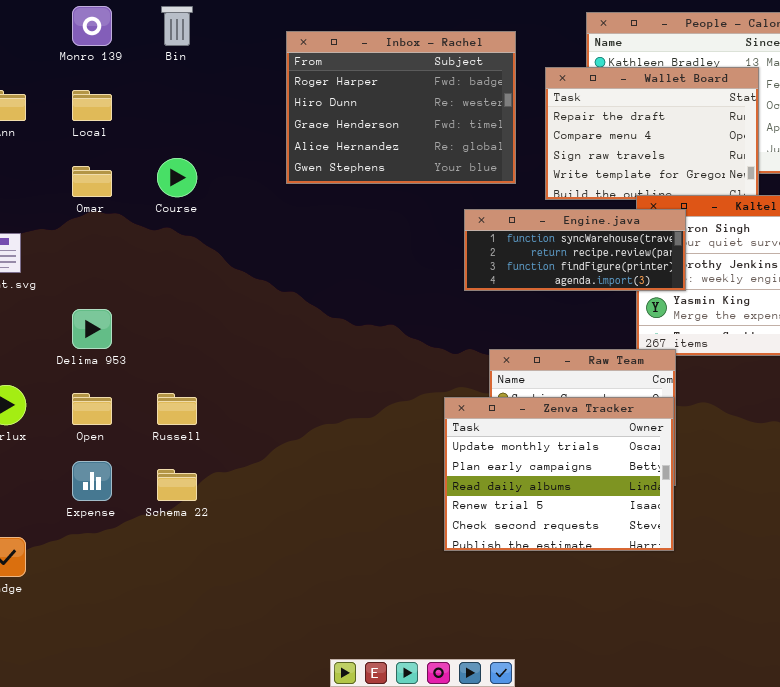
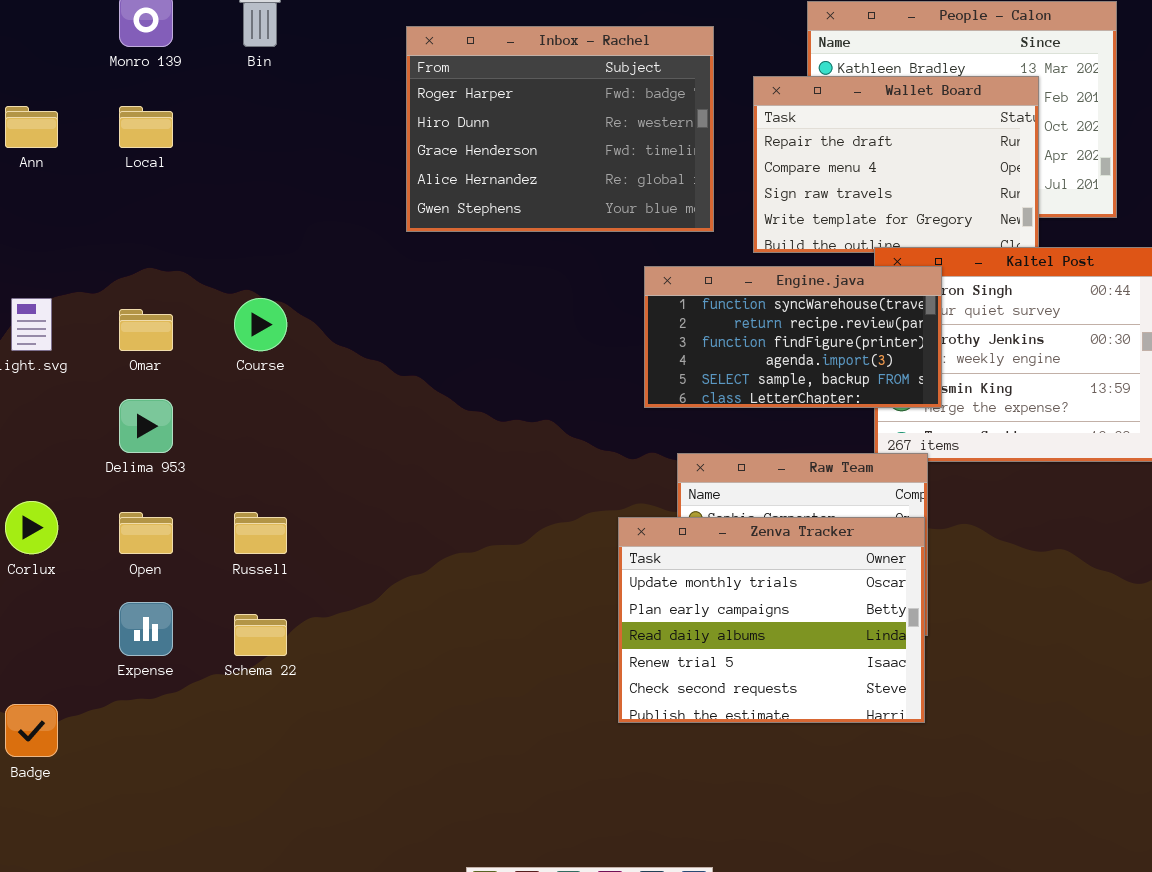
Course: [157,158,197,197] -> [234,298,287,351], moved
Omar: [72,166,112,197] -> [119,309,173,351], moved
Engine.java: [464,209,686,291] -> [644,266,942,408], resized

